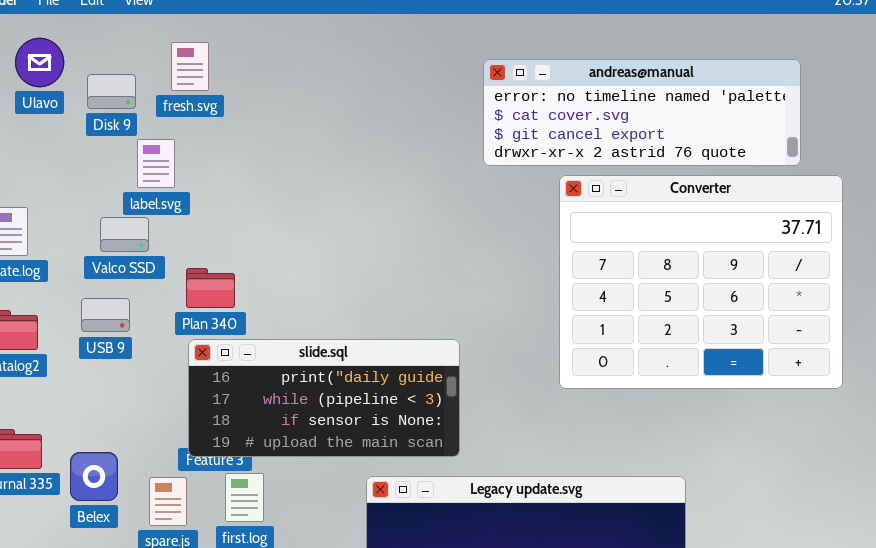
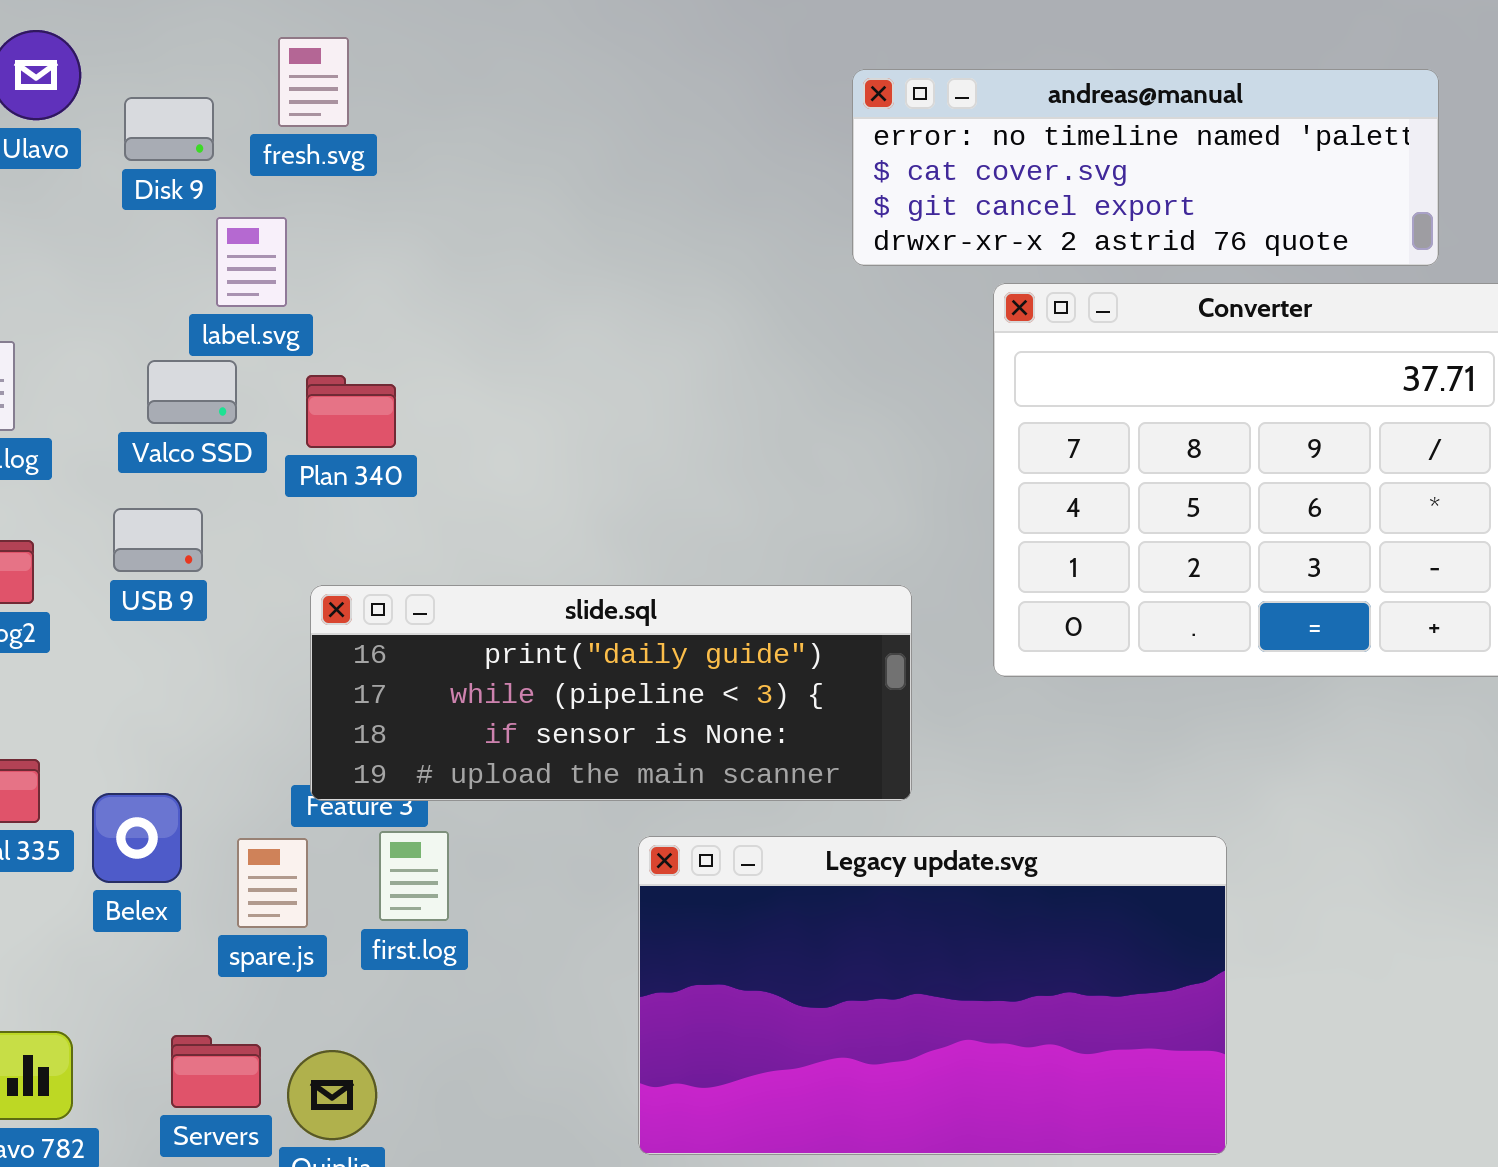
Plan 340: [186,268,235,308] -> [306,375,396,448], moved
slide.sql: [188,339,460,457] -> [310,585,912,801], resized

